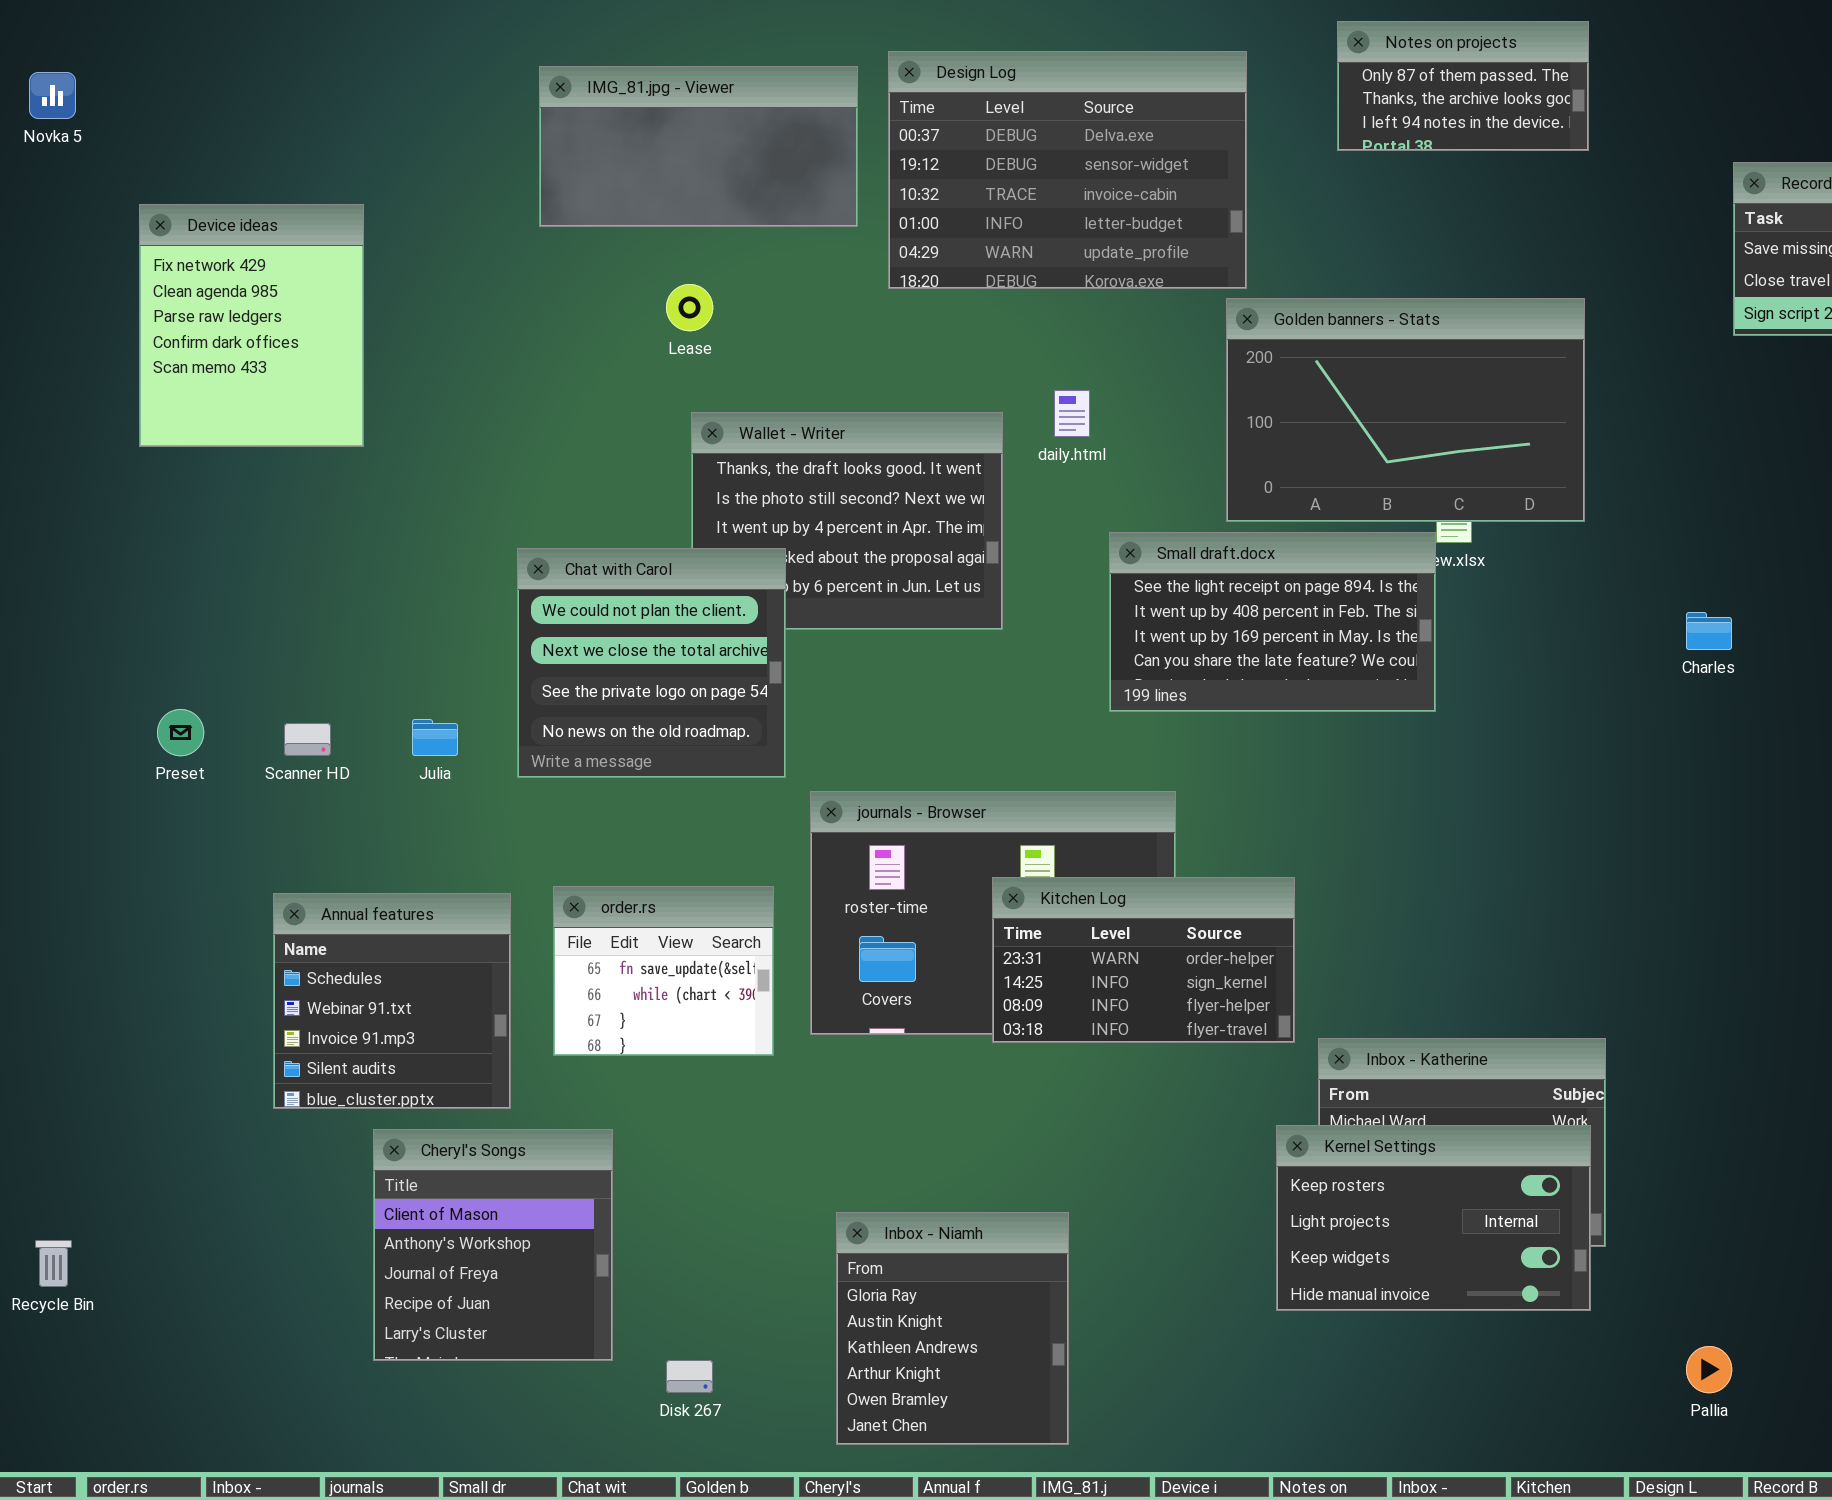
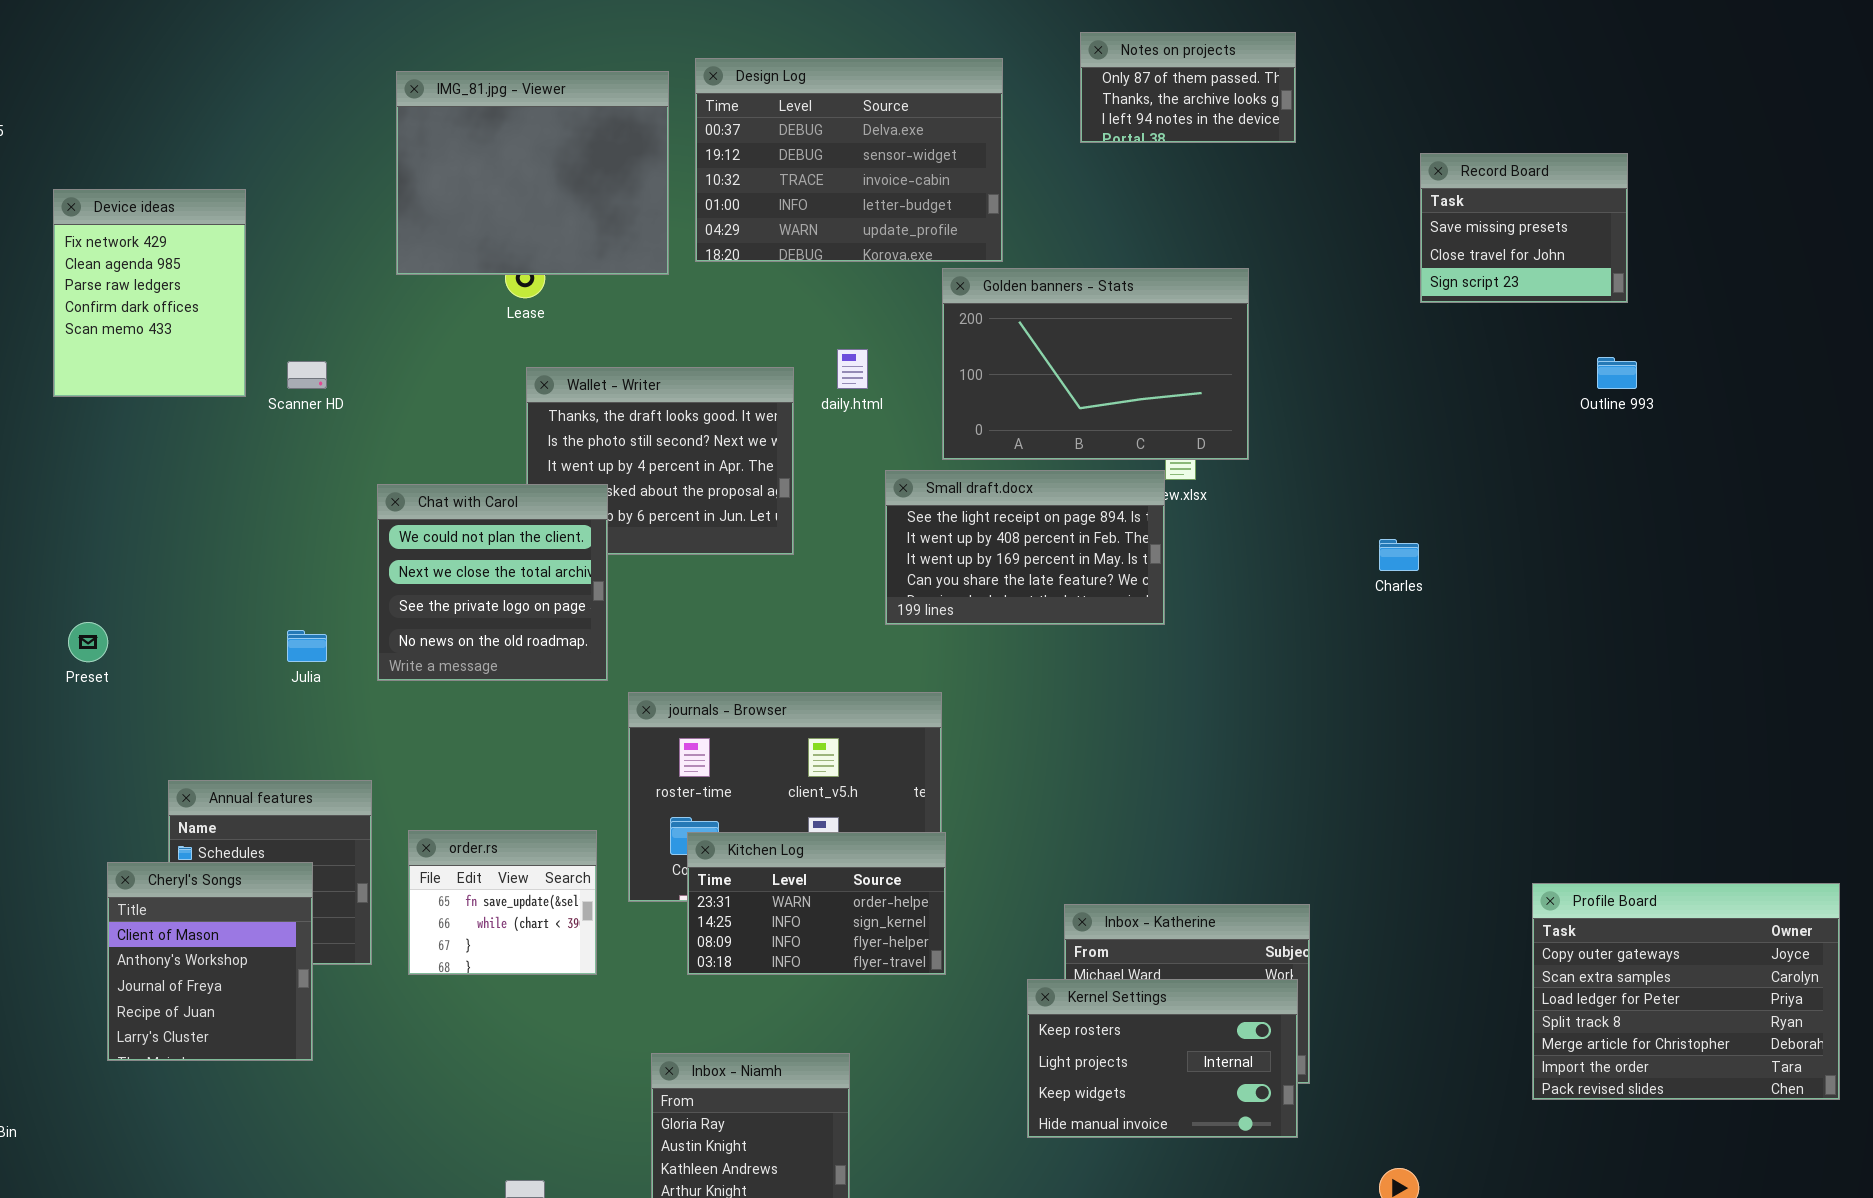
IMG_81.jpg - Viewer: [539,66,858,227] -> [396,71,669,275], resized
Golden banners - Stats: [1226,298,1585,522] -> [942,268,1249,460], moved
Scanner HD: [284,723,331,756] -> [287,361,327,389], moved
Kitchen Log: [992,877,1295,1043] -> [687,832,946,975], moved
order.rs: [553,886,774,1056] -> [408,830,597,975], moved
Cheryl's Songs: [373,1129,613,1361] -> [107,862,313,1061], moved

